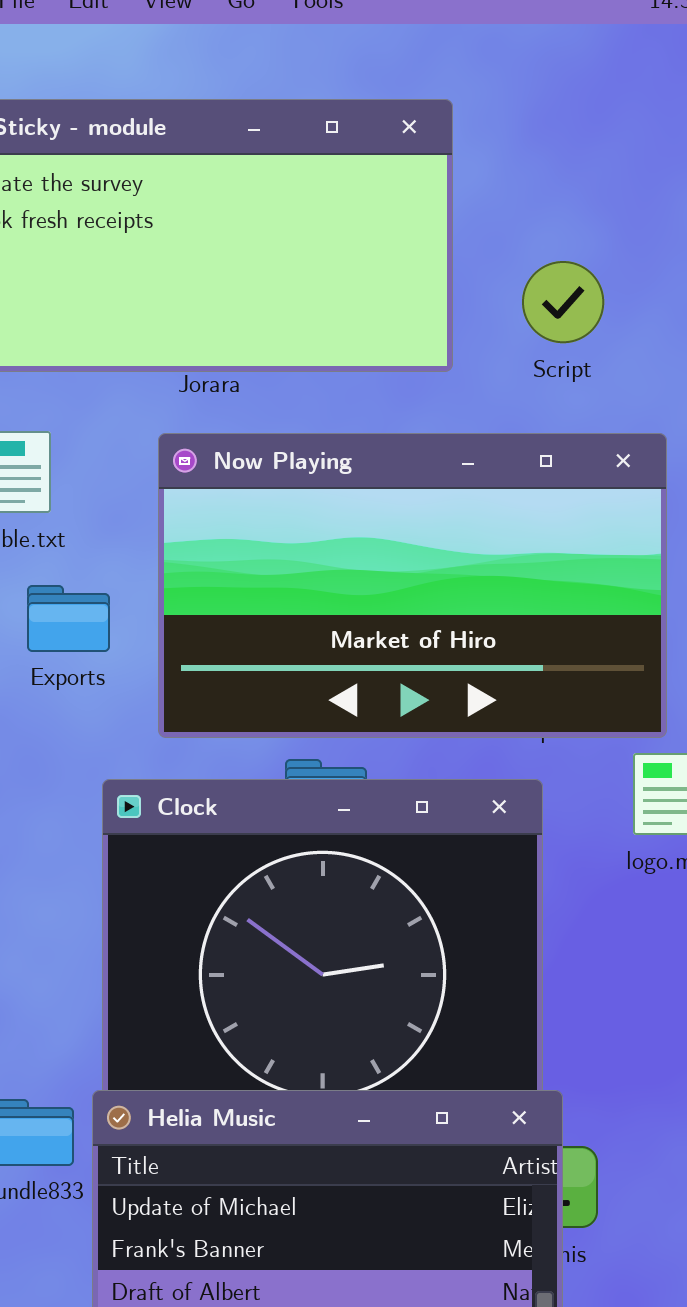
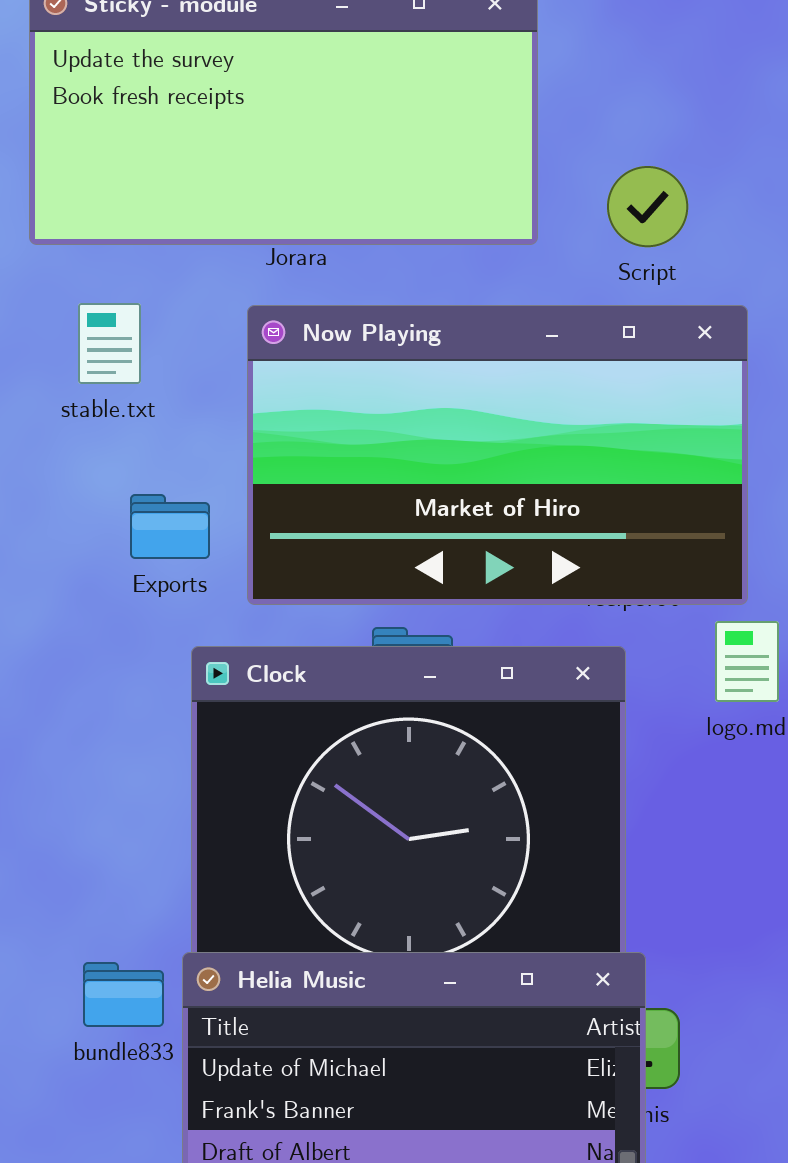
Script: [522,261,604,343] -> [607,166,688,247], moved
Exports: [27,585,110,652] -> [130,494,210,559], moved

